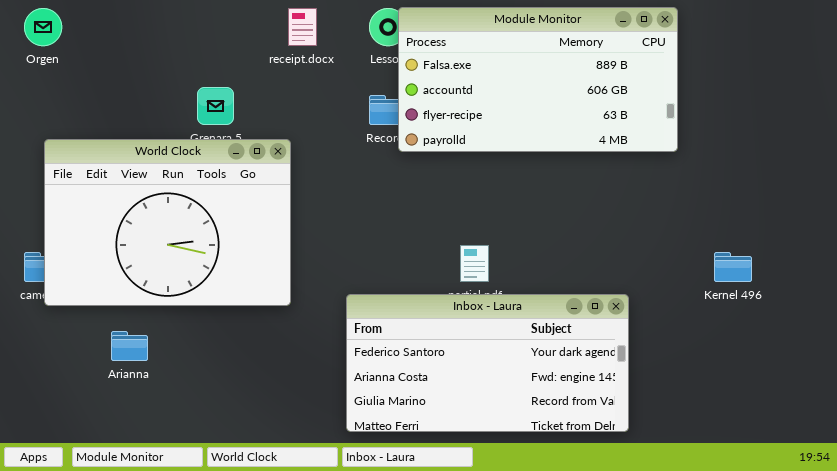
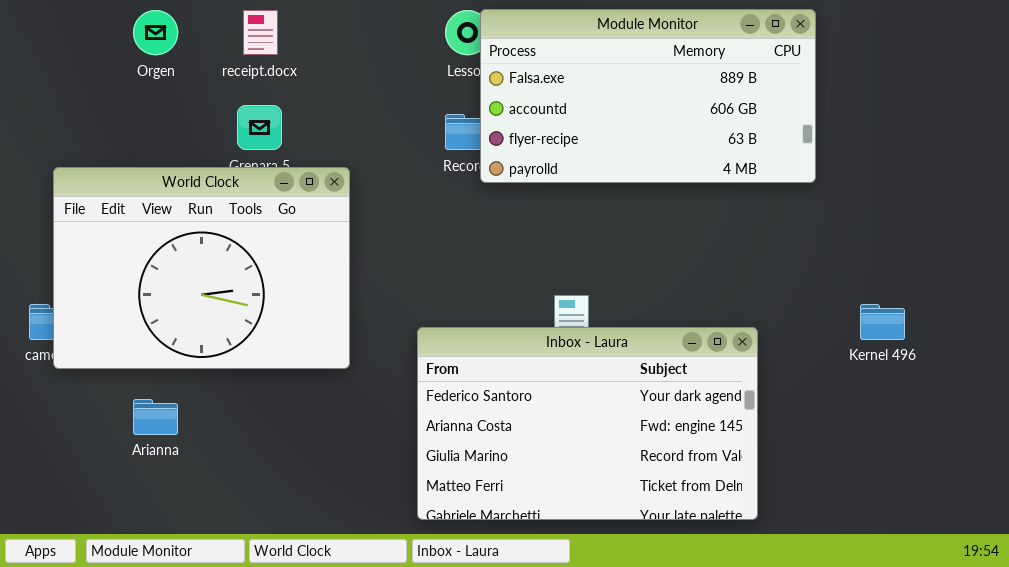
Orgen: [24,8,62,46] -> [133,10,178,55], moved
receipt.docx: [288,8,317,46] -> [243,10,278,55], moved
Inbox - Laura: [346,294,629,432] -> [417,327,758,520], resized

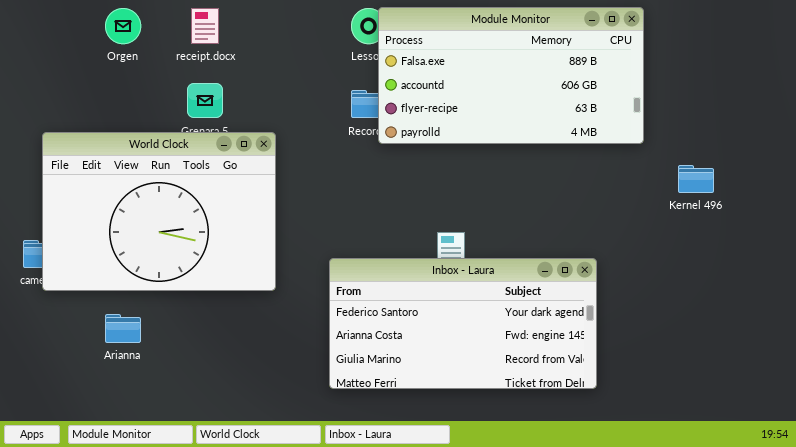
Kernel 496: [860,304,905,340] -> [678,165,714,193], moved
Inbox - Laura: [417,327,758,520] -> [329,258,597,389], resized

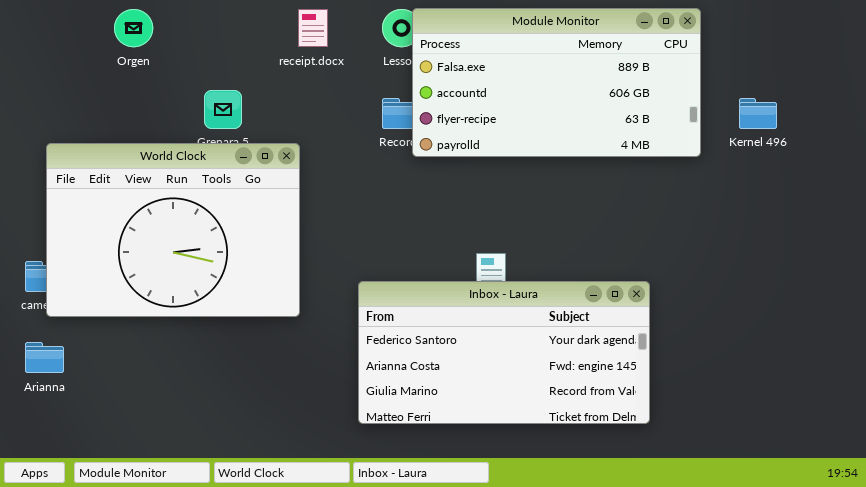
receipt.docx: [191,8,219,44] -> [298,9,328,47], moved
Kernel 496: [678,165,714,193] -> [739,98,777,129], moved
Arianna: [105,314,141,343] -> [25,342,64,373], moved

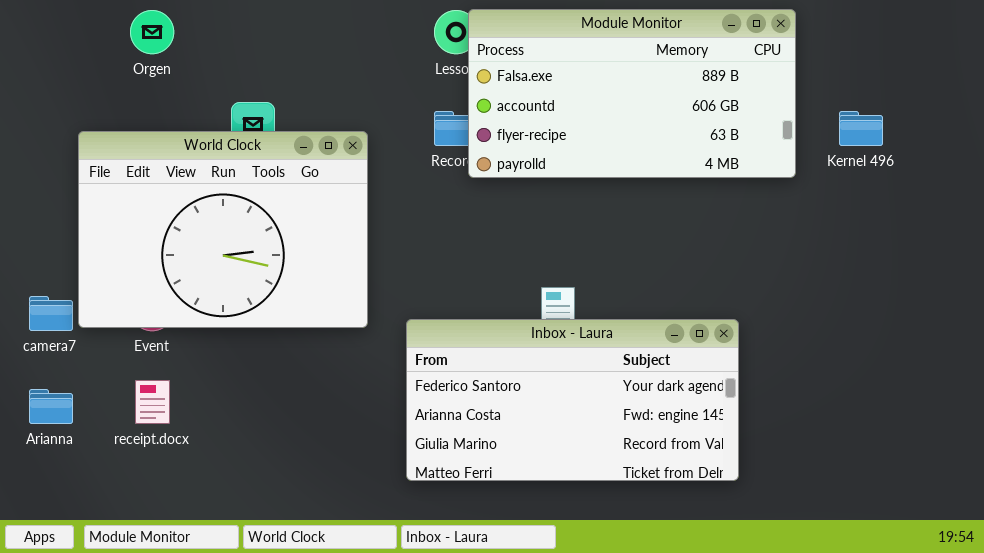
receipt.docx: [298,9,328,47] -> [135,380,170,424], moved
World Clock: [46,143,300,317] -> [78,131,368,328], moved

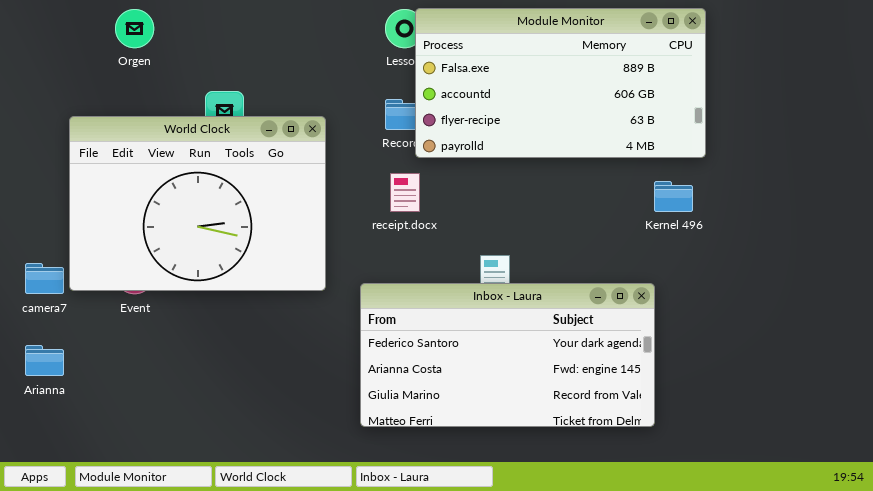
Kernel 496: [839,111,883,146] -> [654,181,693,212], moved
receipt.docx: [135,380,170,424] -> [390,173,420,212], moved

